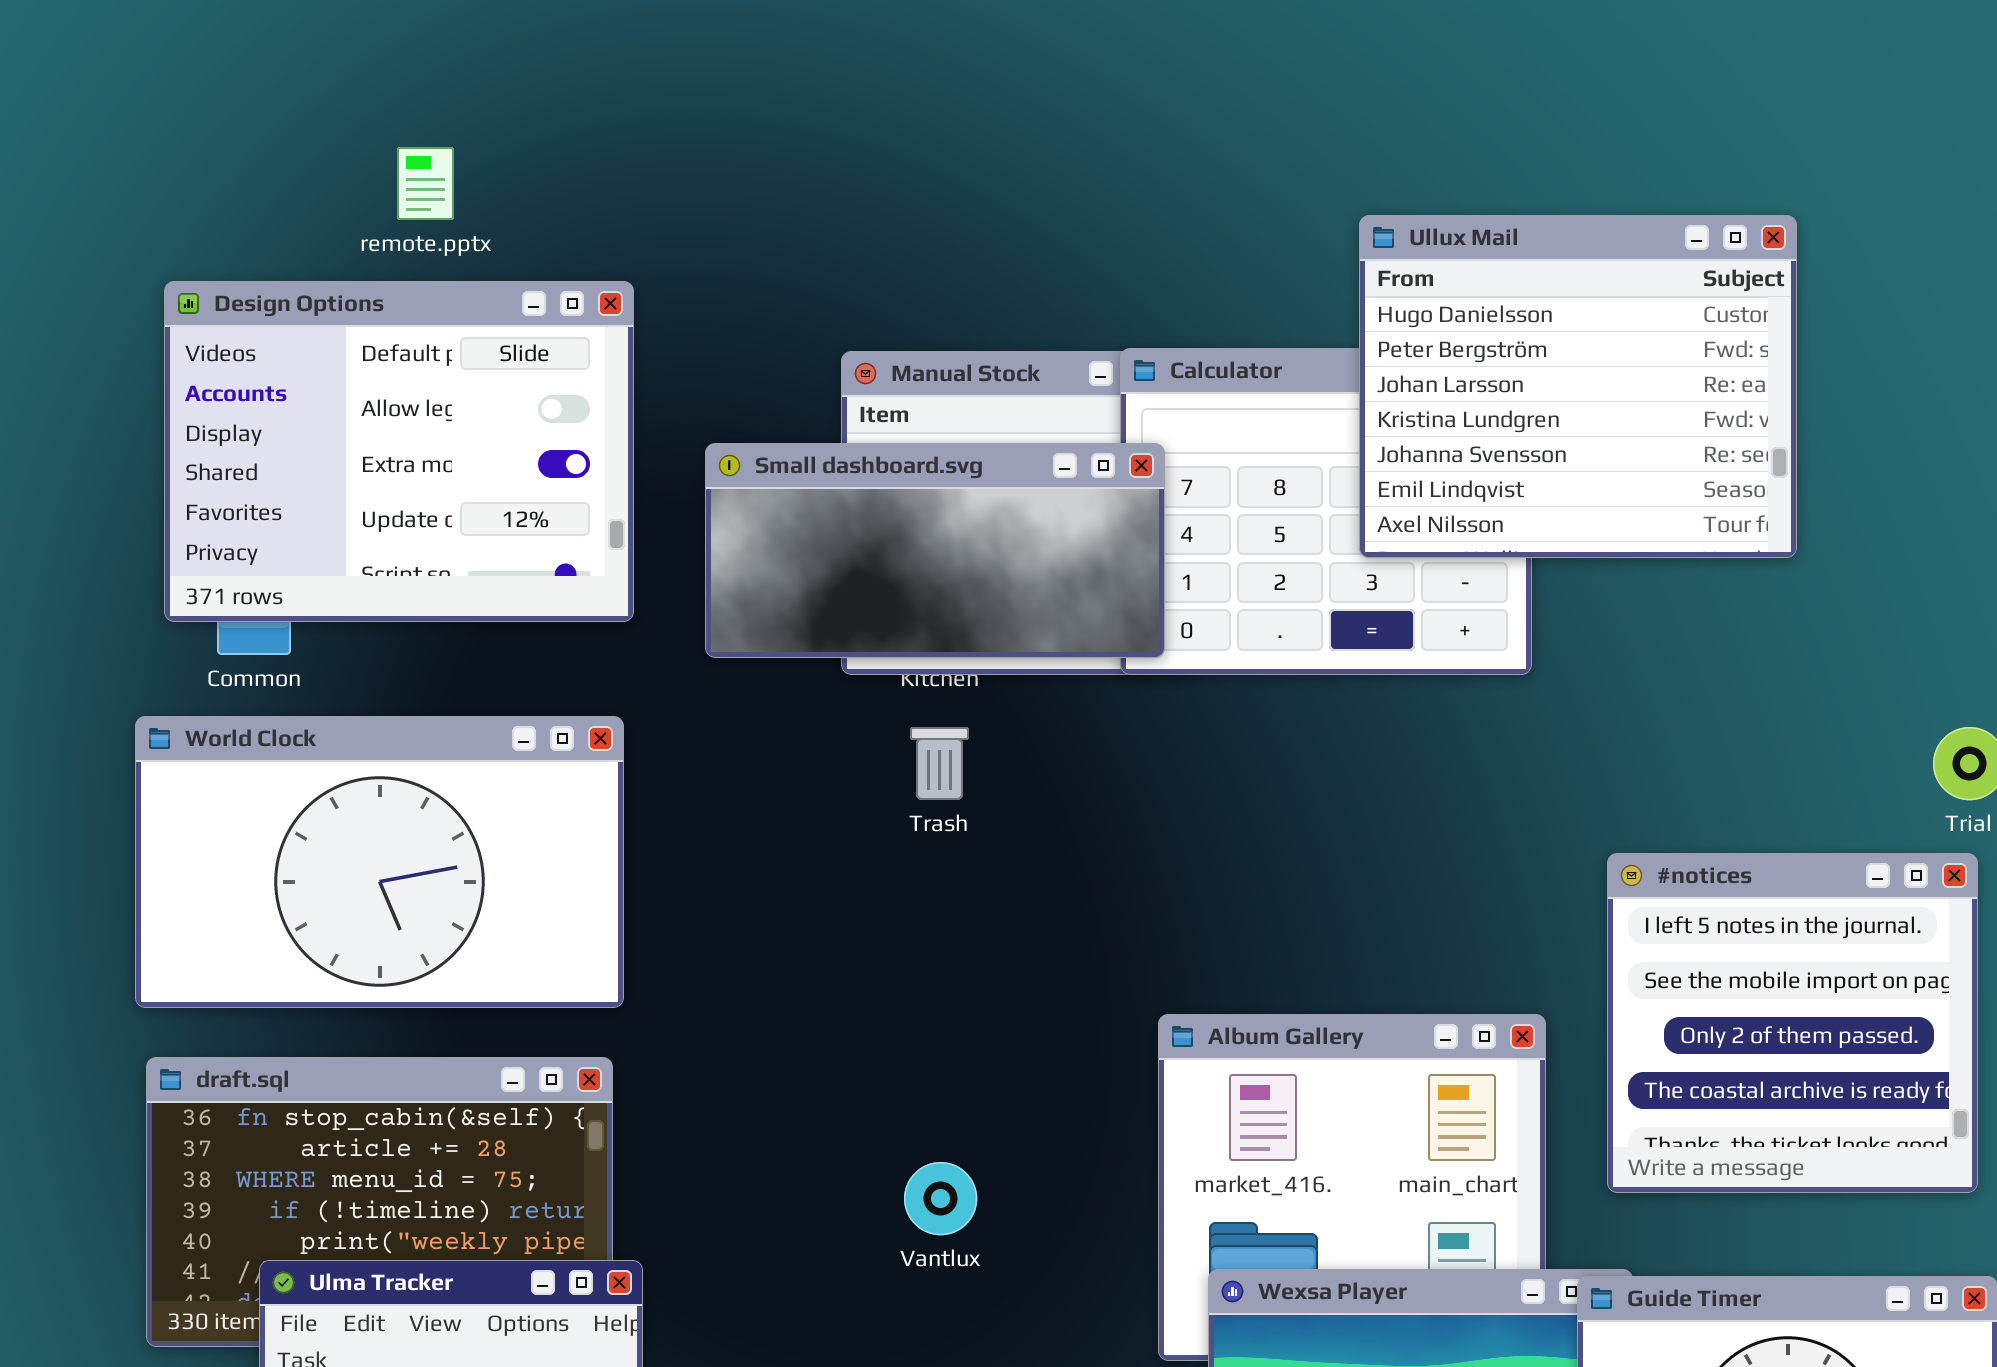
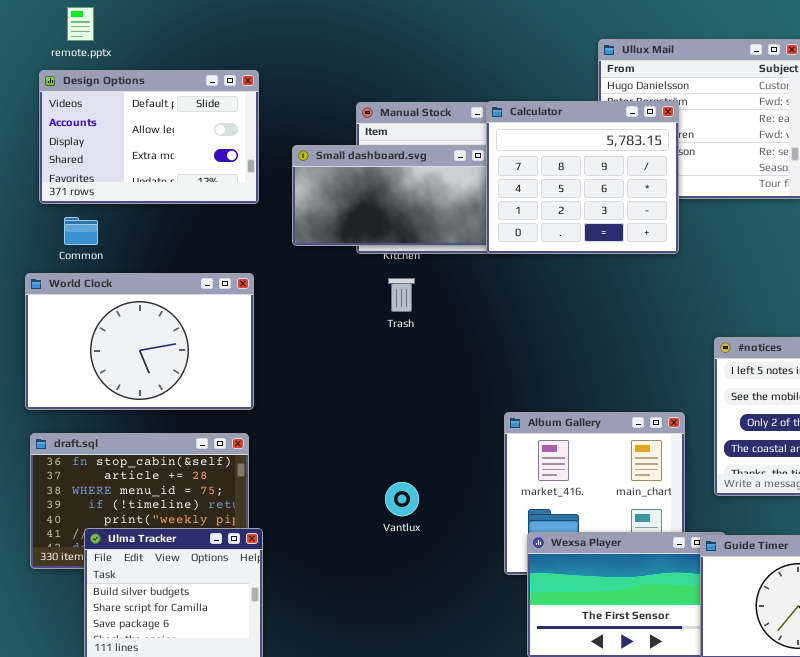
remote.pptx: [397,147,454,220] -> [67,7,94,41], moved
Design Options: [164,281,634,622] -> [39,70,259,204], resized
Calculator: [1120,348,1532,675] -> [486,101,679,254], raised

